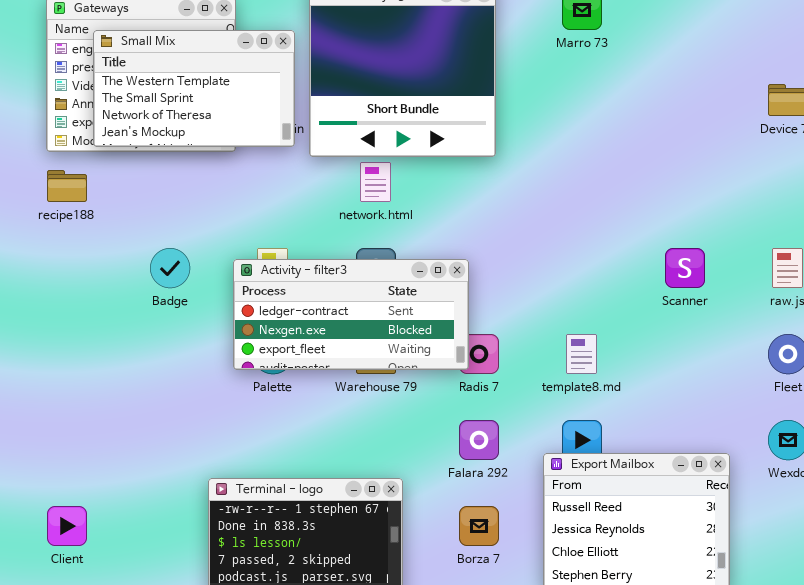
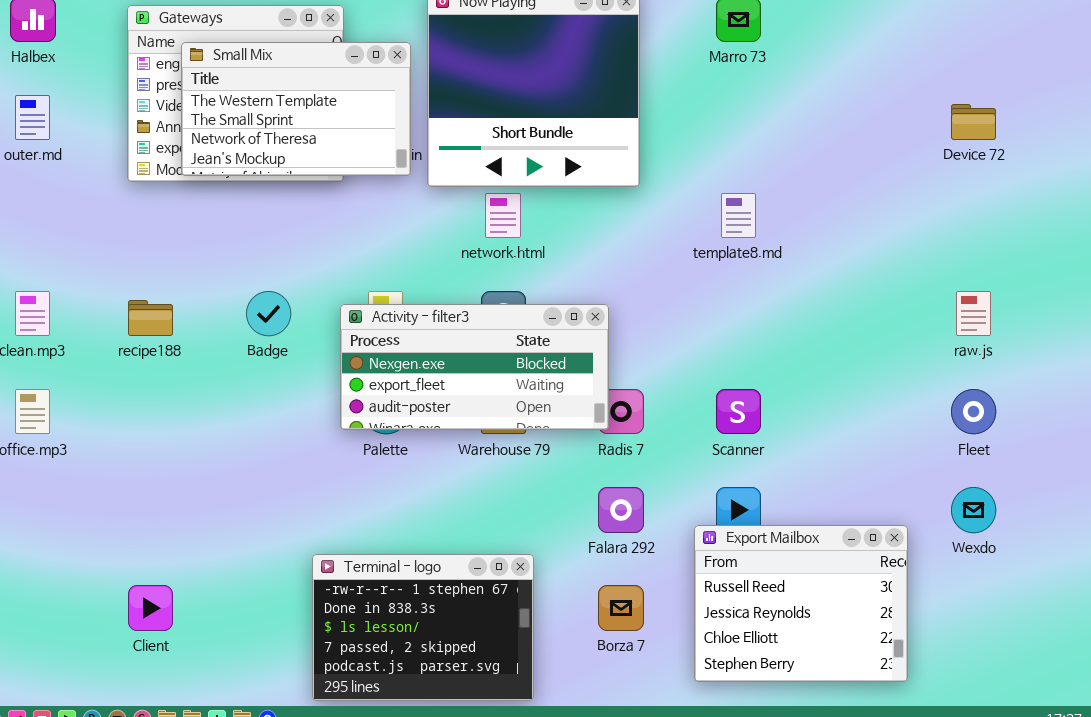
recipe188: [47,170,87,202] -> [128,300,173,336], moved
Scanner: [665,248,705,288] -> [716,389,761,434], moved
Activity - filter3: [233,259,469,370] -> [340,304,609,430], scrolled down 1 row
template8.md: [566,334,597,374] -> [721,193,756,238], moved

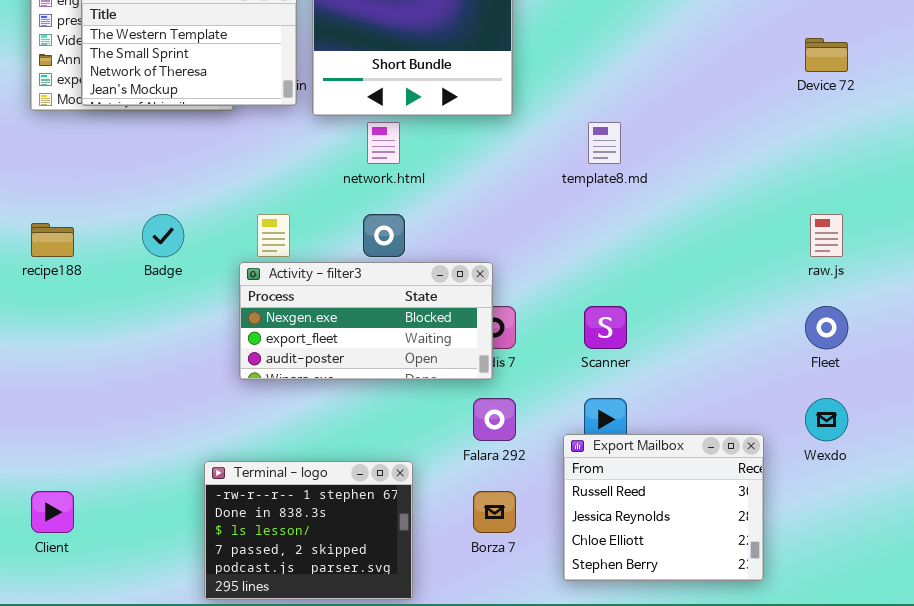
Activity - filter3: [340,304,609,430] -> [239,262,493,380], moved

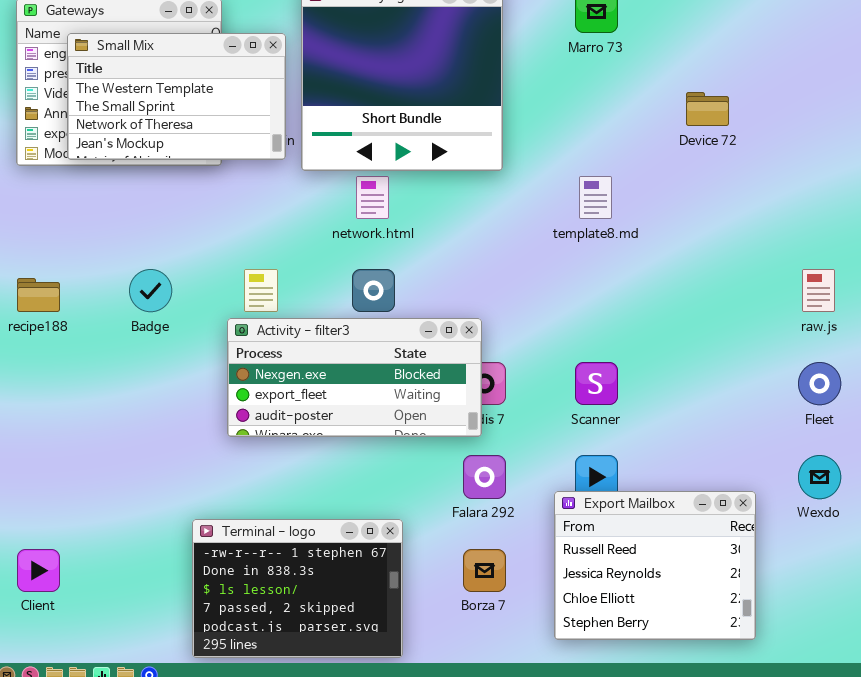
Device 72: [805,38,848,72] -> [686,92,729,126], moved

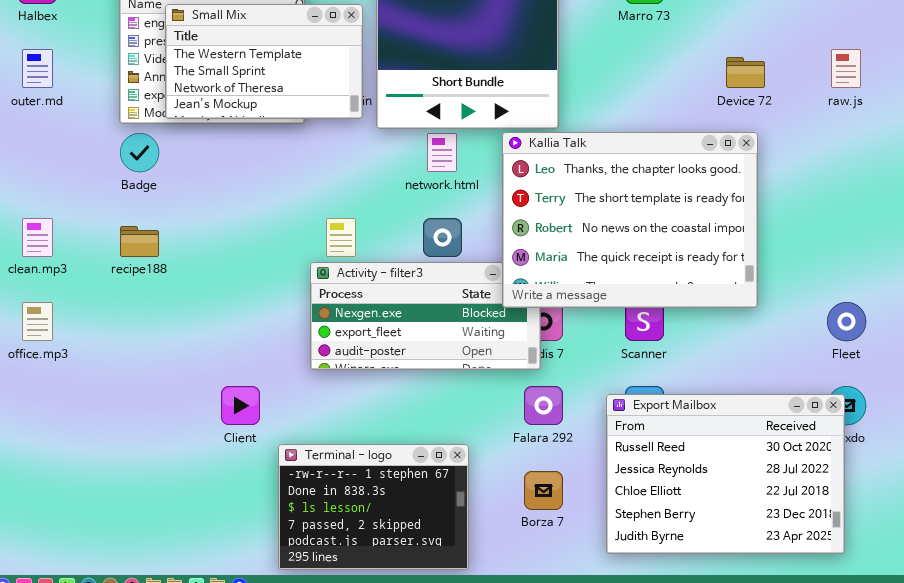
Kallia Talk: none -> [502,132,758,308], opened
Badge: [129,269,172,312] -> [120,133,159,172], moved
raw.js: [802,269,835,312] -> [831,49,861,88], moved
Export Mailbox: [554,491,756,640] -> [606,394,845,554], resized
Client: [17,549,60,592] -> [221,386,260,425], moved

